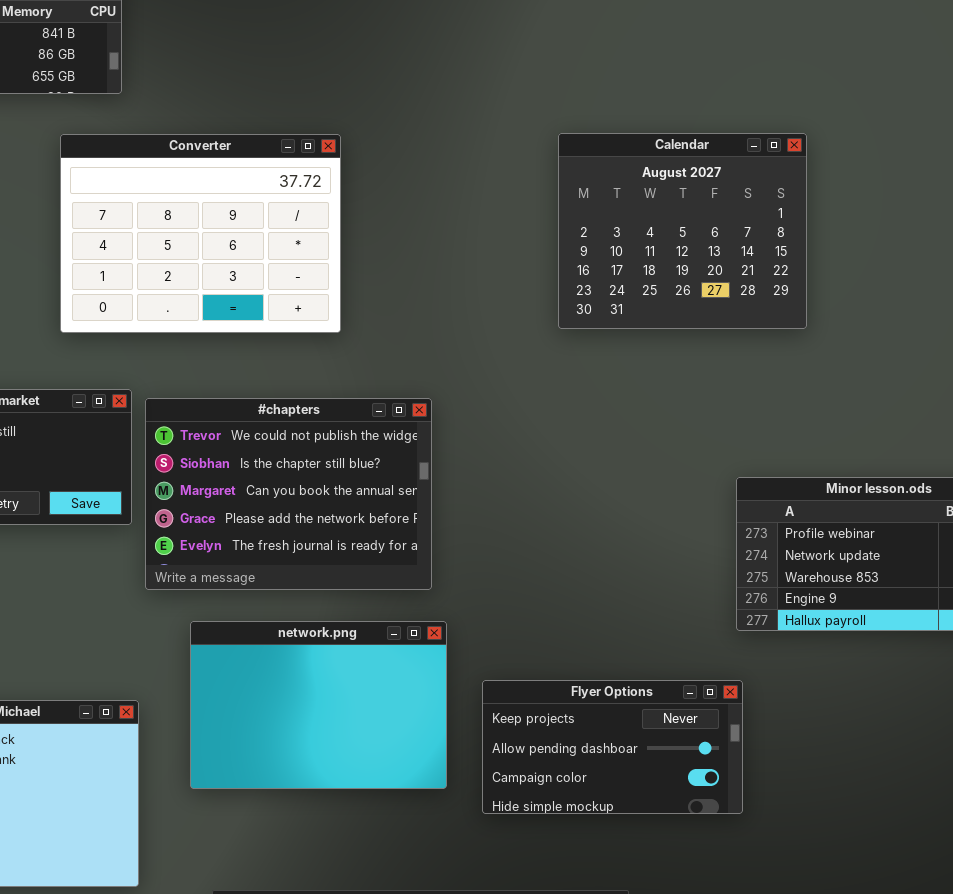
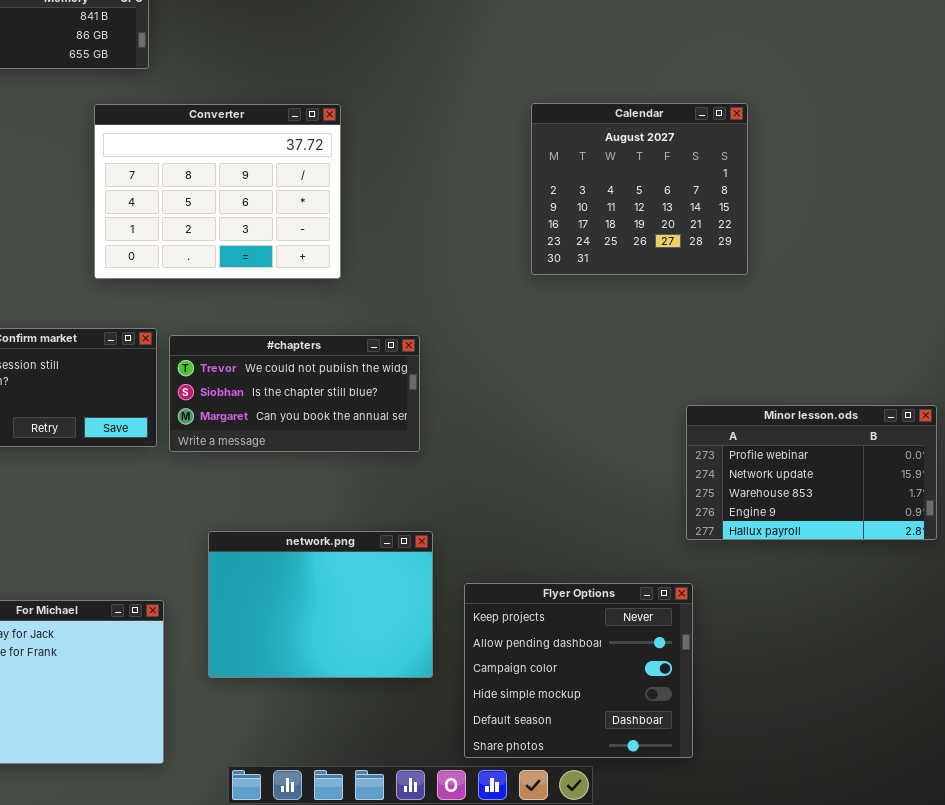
#chapters: [145,398,432,590] -> [169,335,420,452], resized
Flyer Options: [482,680,743,814] -> [464,583,693,758], resized

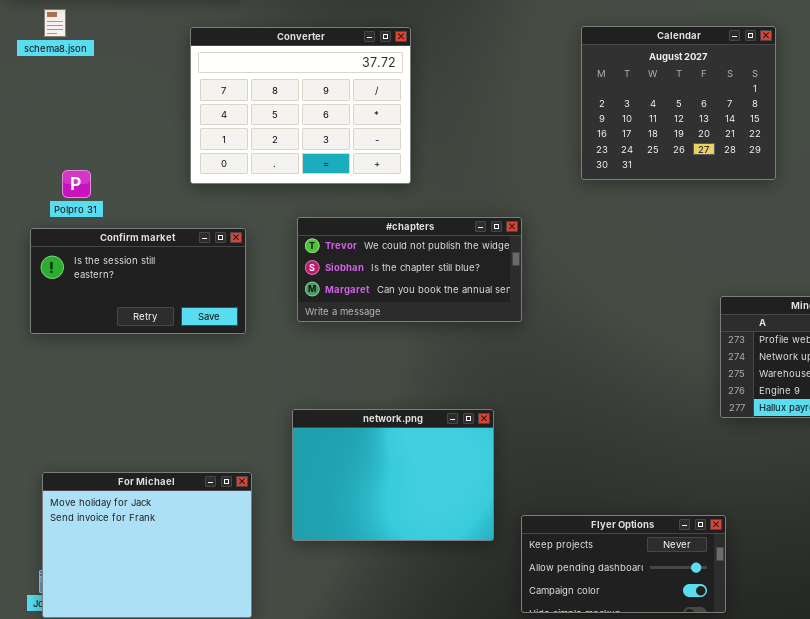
#chapters: [169,335,420,452] -> [297,217,522,322], moved
Flyer Options: [464,583,693,758] -> [521,515,726,613], resized

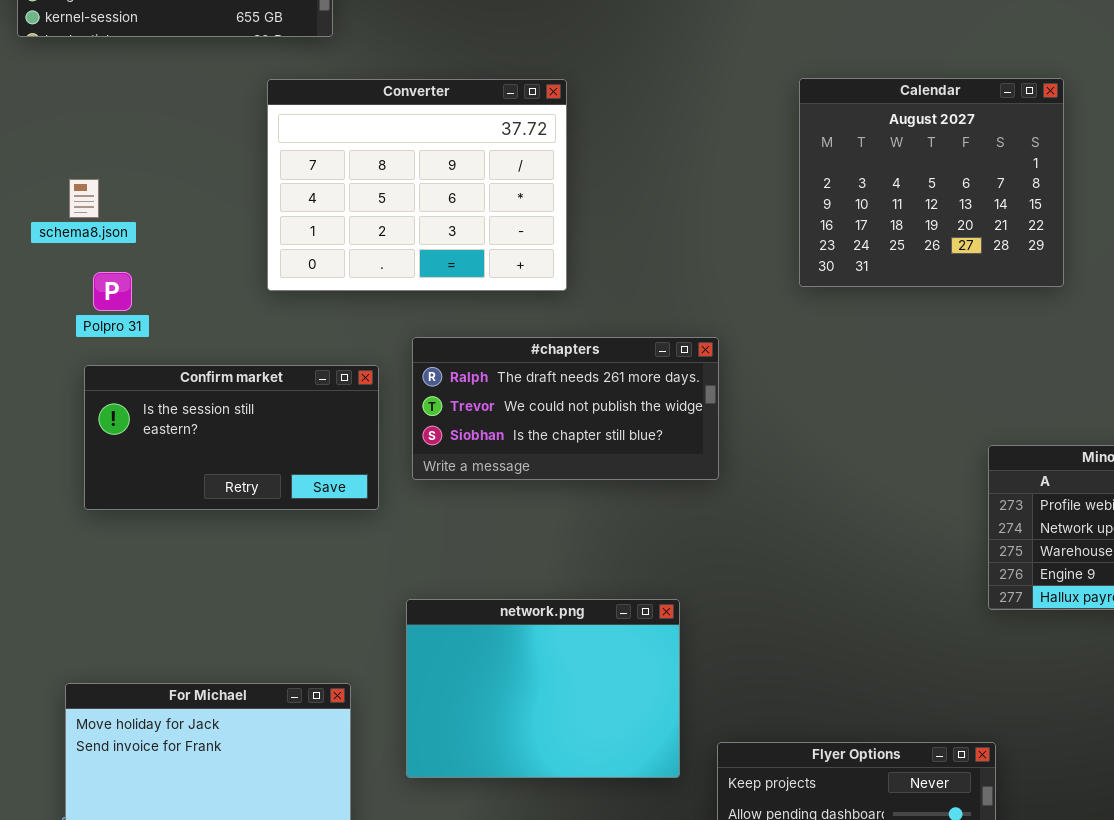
schema8.json: [44,9,66,37] -> [69,179,99,218], moved
#chapters: [297,217,522,322] -> [412,337,719,480], scrolled up 1 row
Confirm market: [30,228,246,334] -> [84,365,379,510], moved

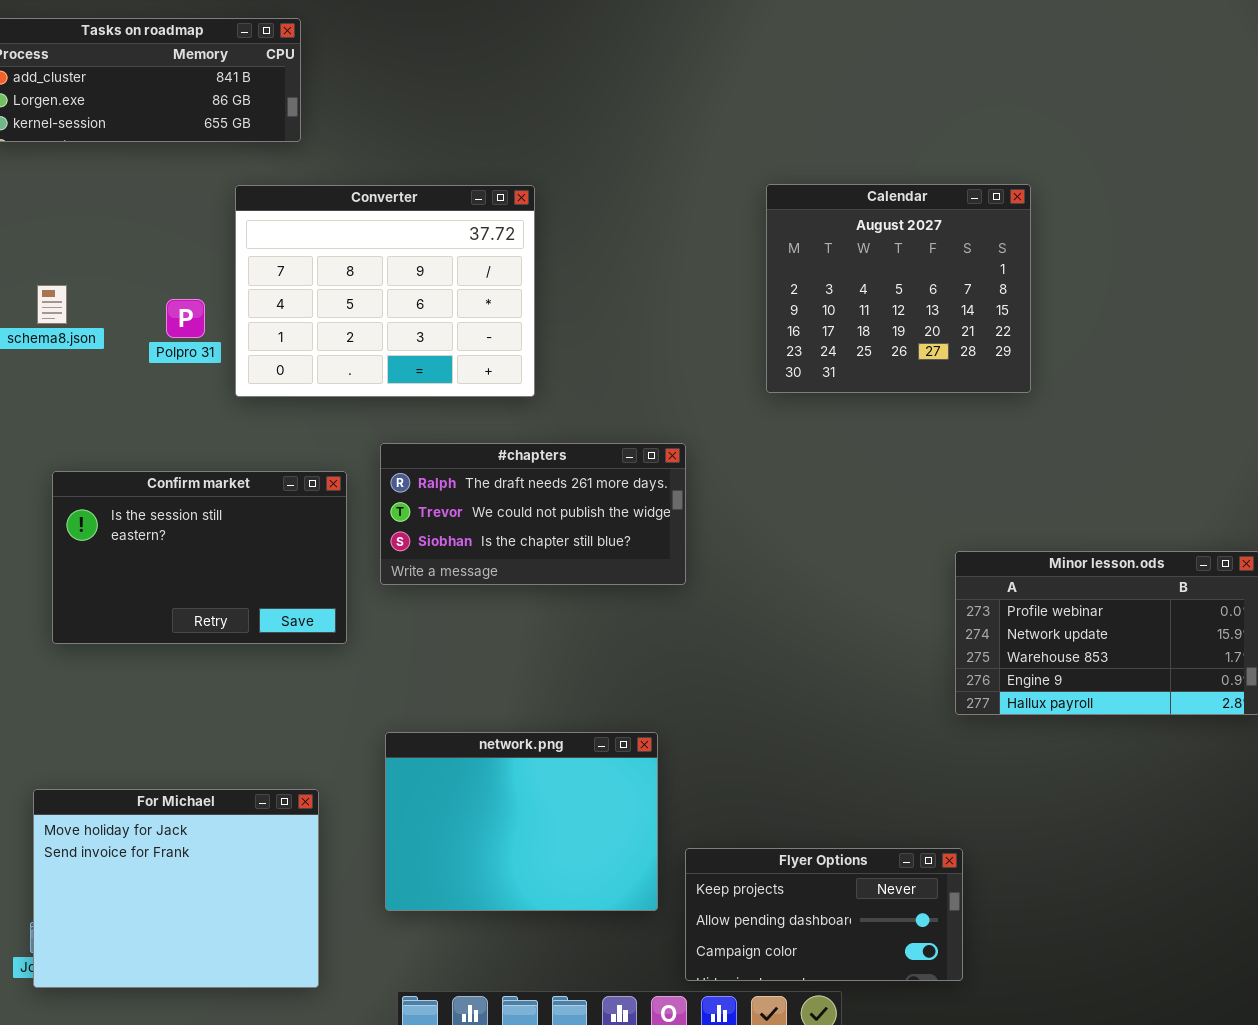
Polpro 31: [93,272,132,311] -> [166,299,205,338], moved
Confirm market: [84,365,379,510] -> [52,471,347,644], resized
network.png: [406,599,680,778] -> [385,732,658,911], moved

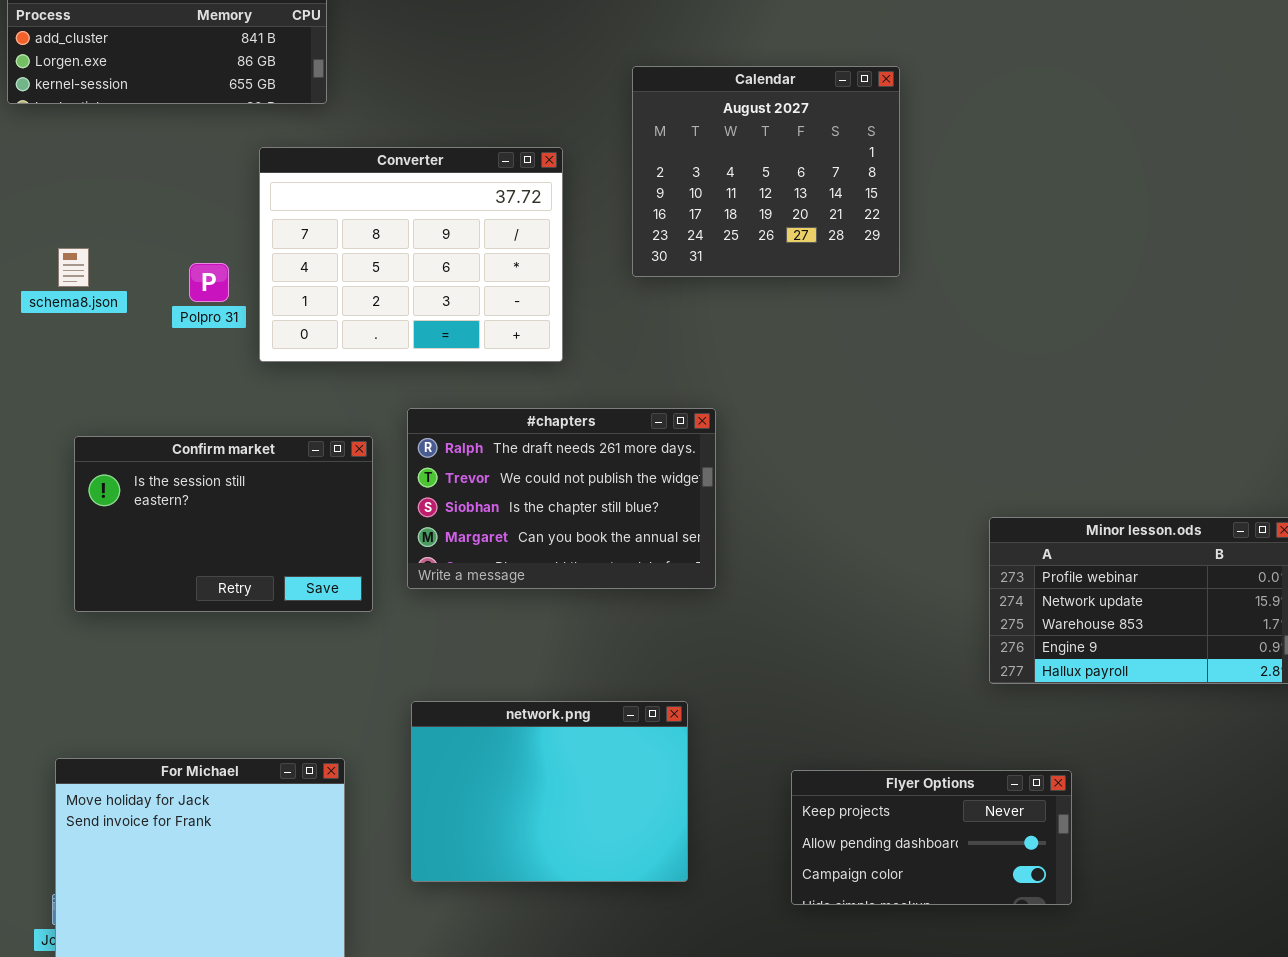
Calendar: [766,184,1031,393] -> [632,66,900,277], moved
#chapters: [380,443,686,585] -> [407,408,716,589], resized
Flyer Options: [685,848,963,981] -> [791,770,1072,905], moved

